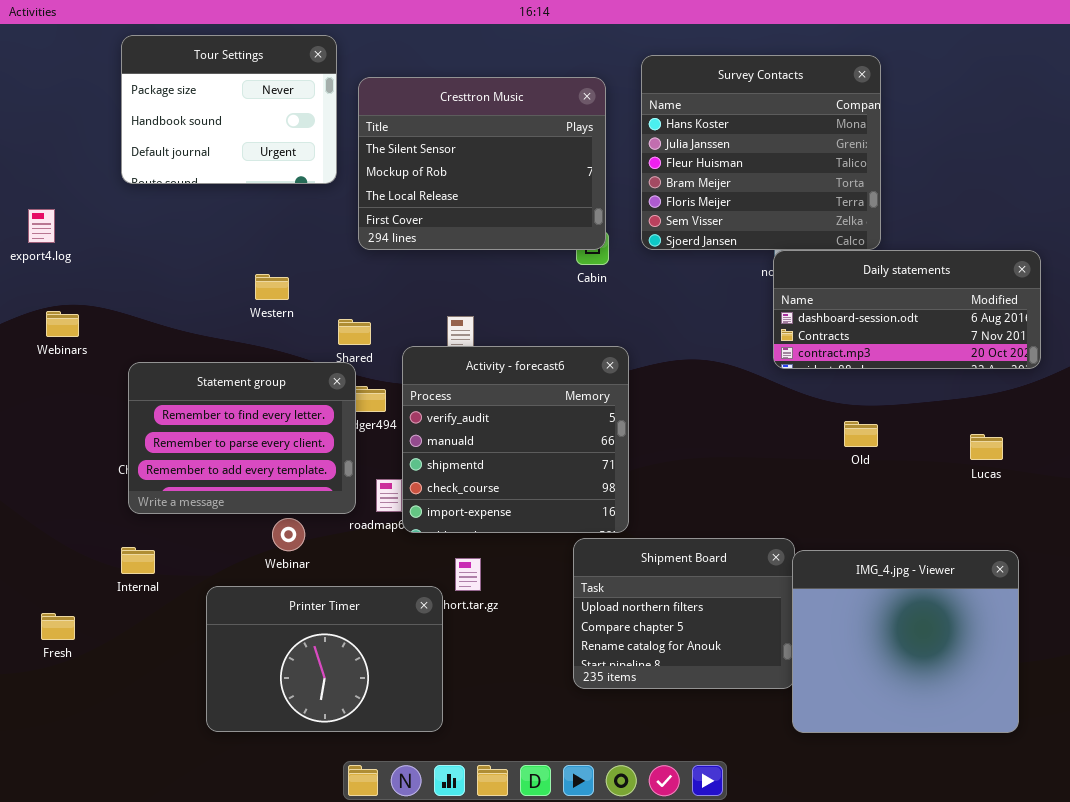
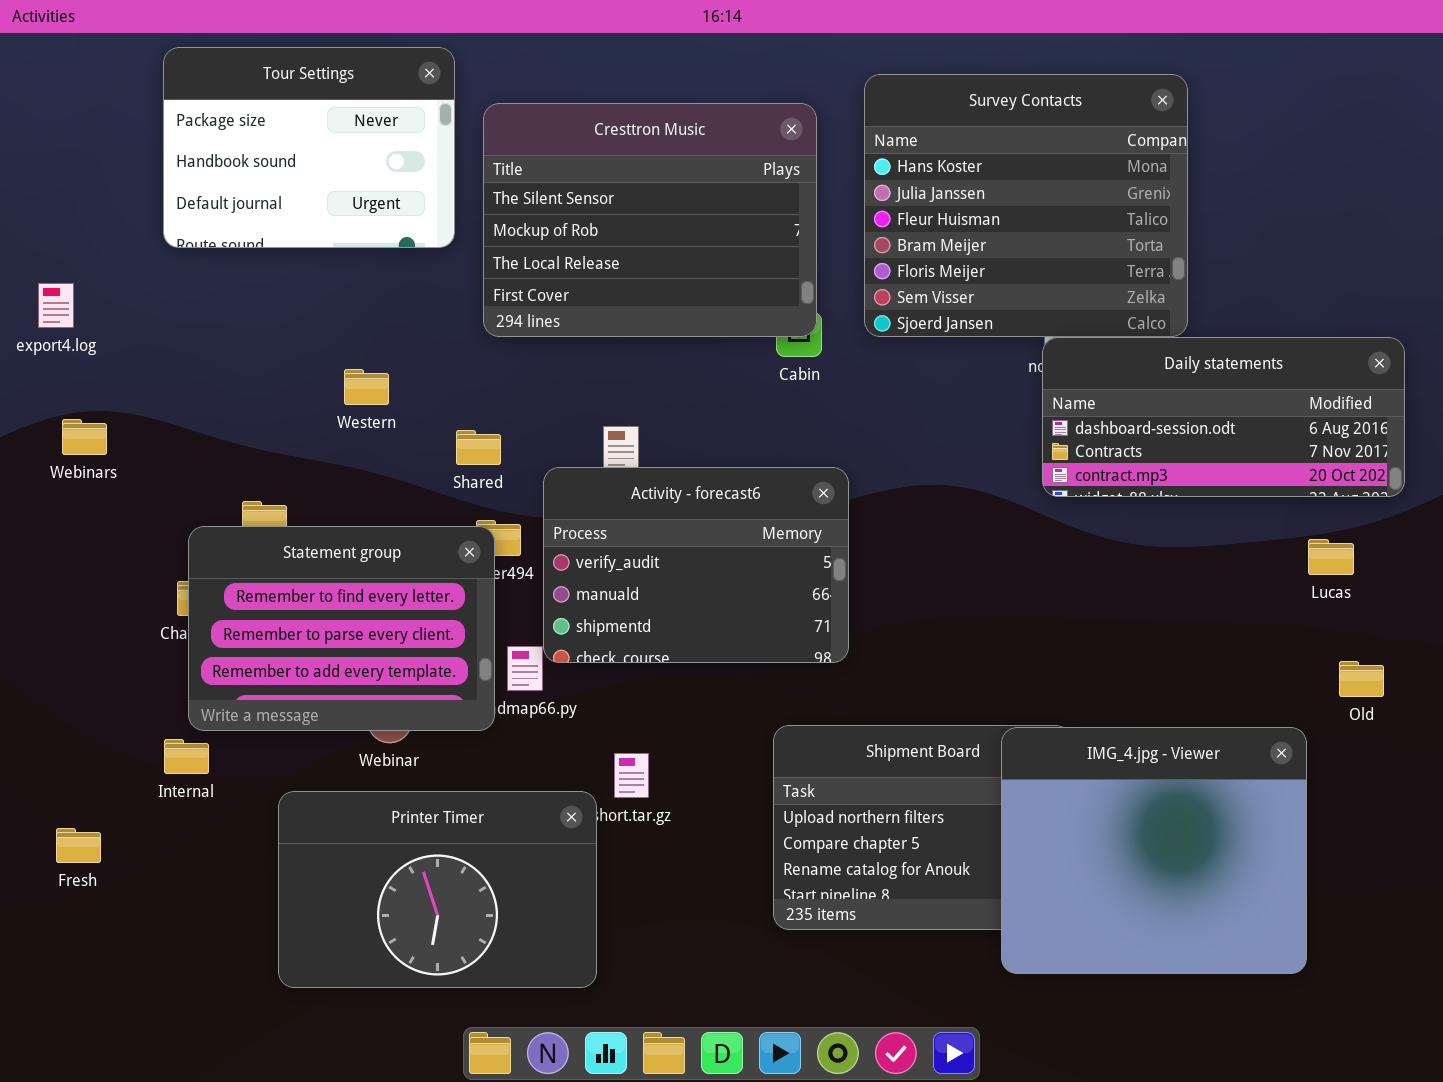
Activity - forecast6: [402,346,629,533] -> [543,467,849,663], resized
Statement group: [128,362,356,514] -> [188,526,495,731], moved
Old: [844,421,878,447] -> [1339,661,1384,697], moved
Lucas: [970,434,1003,460] -> [1308,539,1354,575], moved
IMG_4.jpg - Viewer: [792,550,1019,733] -> [1001,727,1307,974], moved

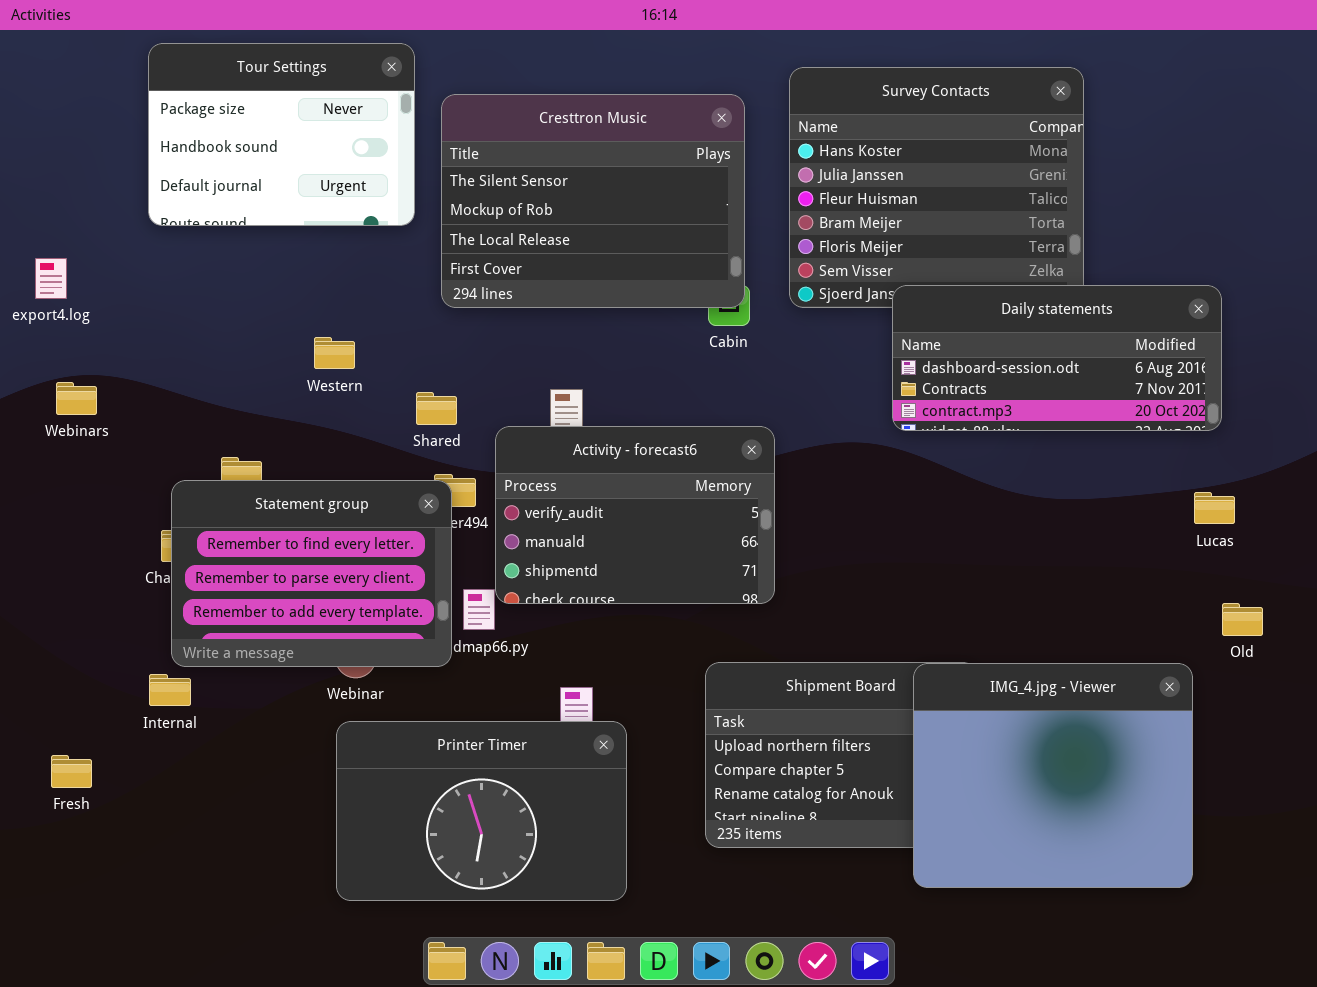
Daily statements: [1042,337,1405,497] -> [892,285,1222,431], moved
Printer Timer: [278,791,597,988] -> [336,721,627,901], moved

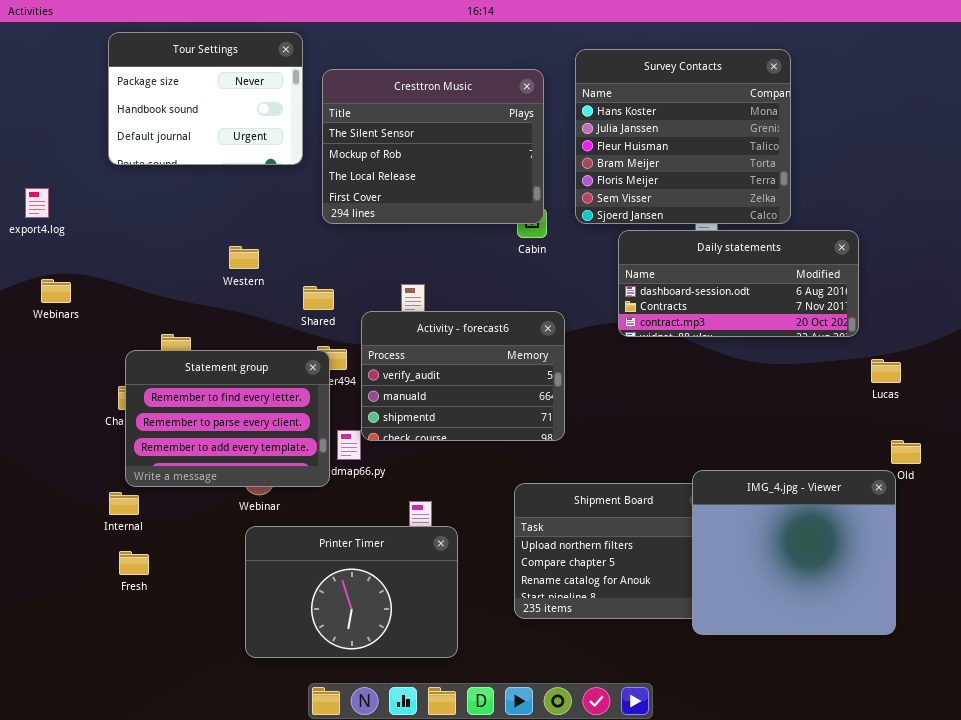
Daily statements: [892,285,1222,431] -> [618,230,859,337], moved
IMG_4.jpg - Viewer: [913,663,1193,888] -> [692,470,896,635], moved
Fresh: [51,755,92,788] -> [119,551,149,575], moved

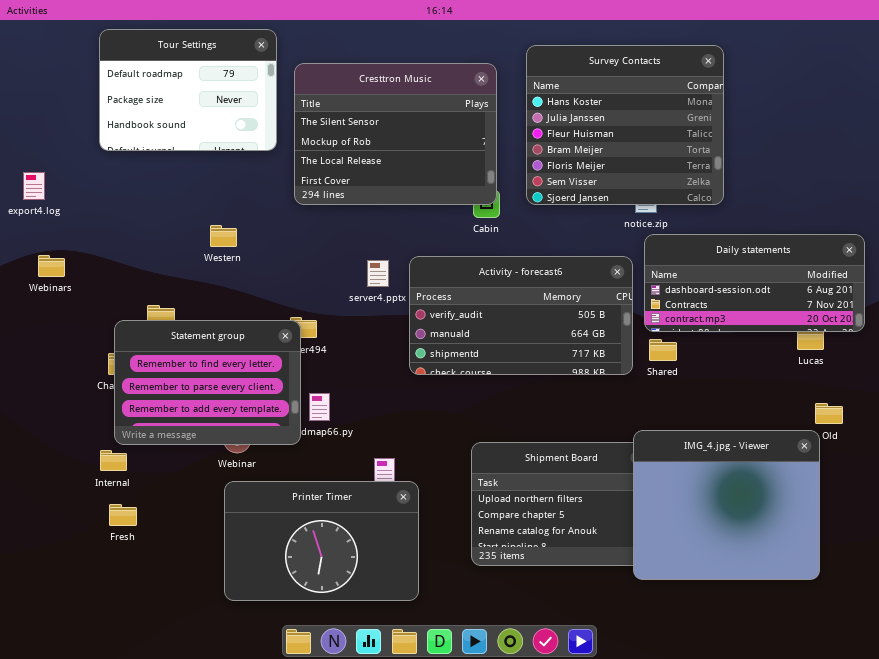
Tour Settings: [108,32,303,165] -> [99,29,277,151], scrolled up 1 row
Daily statements: [618,230,859,337] -> [644,234,865,332], moved
Shared: [303,286,334,310] -> [649,339,677,361], moved
Activity - forecast6: [361,311,565,441] -> [409,256,633,375], moved, resized

